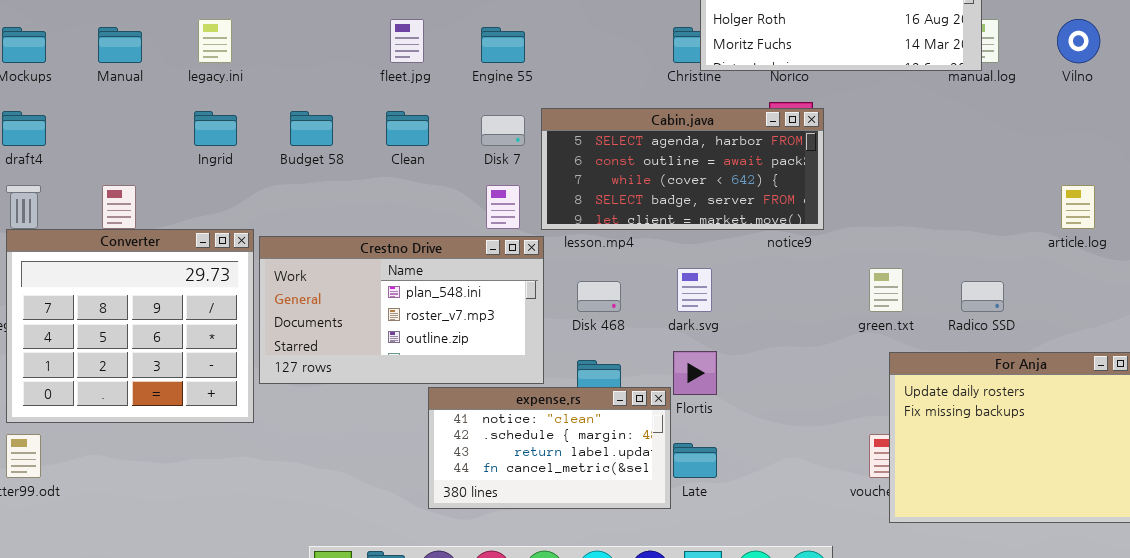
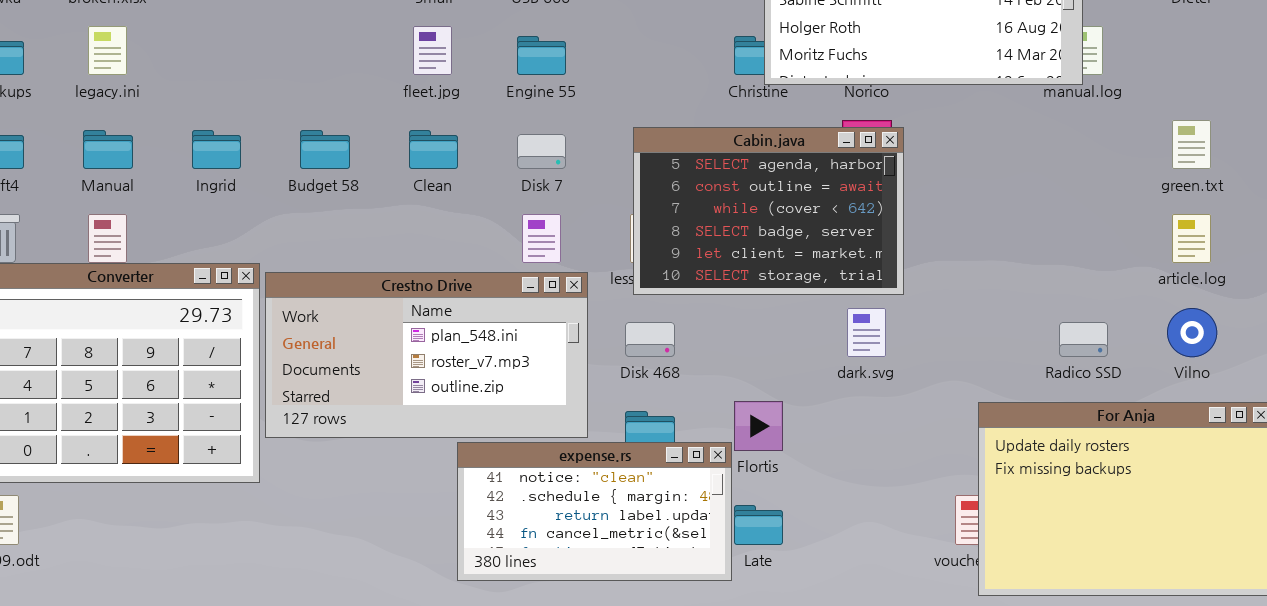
legacy.ini: [198,19,232,63] -> [88,26,127,75], moved
Vilno: [1057,19,1100,63] -> [1167,308,1217,357], moved
Manual: [98,27,142,63] -> [83,130,133,169], moved
Cabin.java: [541,108,824,230] -> [633,127,904,295], resized
dark.svg: [677,268,712,312] -> [847,308,886,357], moved
green.txt: [869,268,903,312] -> [1172,120,1211,169], moved

